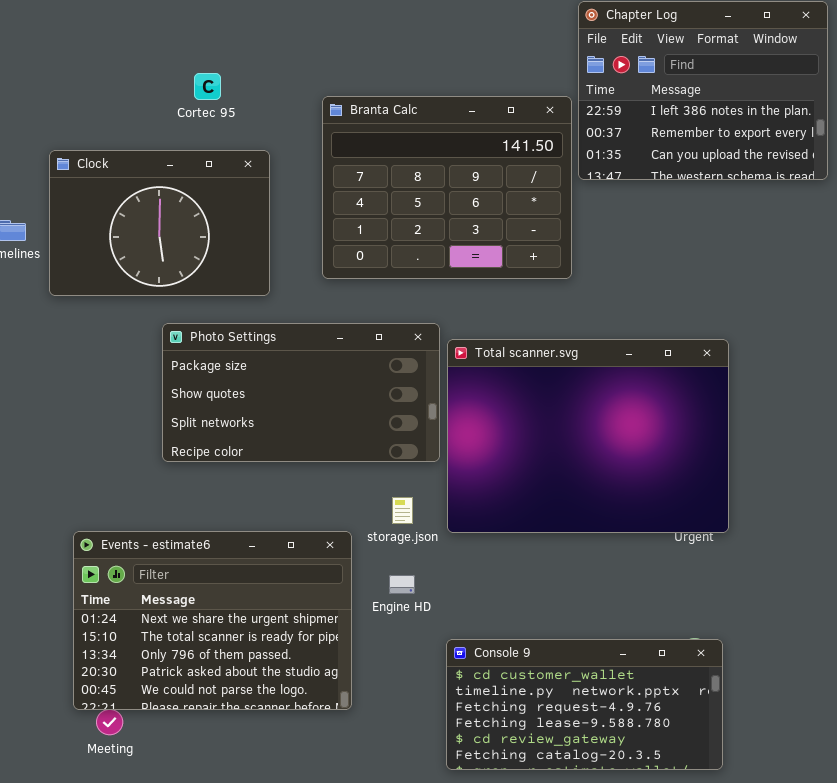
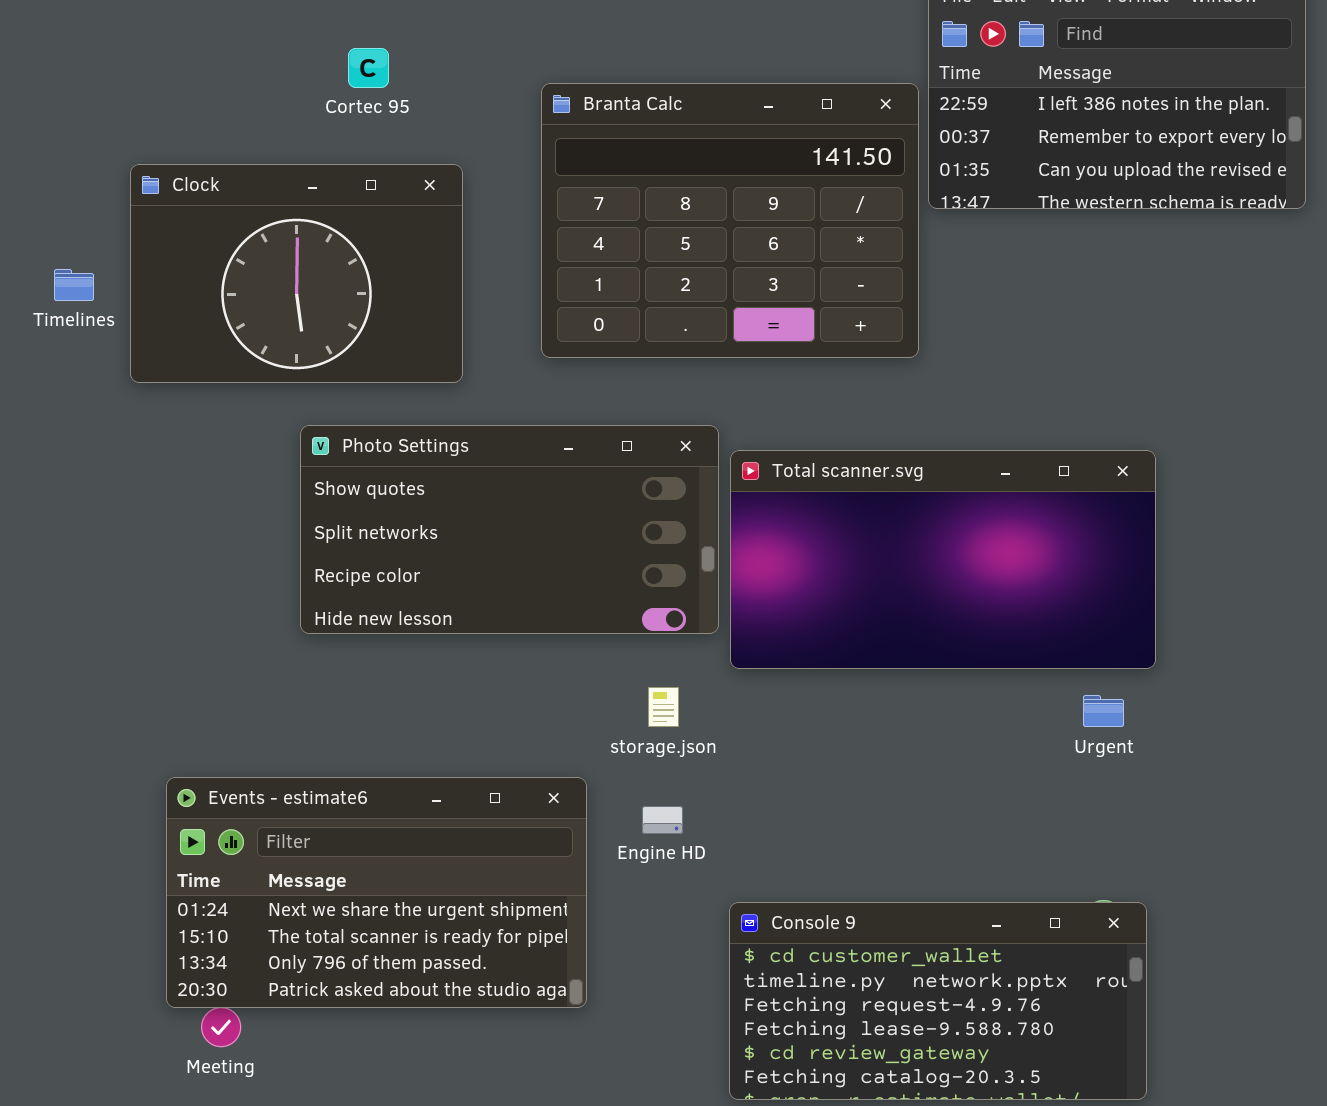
Photo Settings: [162,323,440,462] -> [300,425,719,634], scrolled down 1 row
Total scanner.svg: [447,339,729,533] -> [730,450,1156,669], resized
Events - estimate6: [73,531,352,710] -> [166,777,587,1008], resized

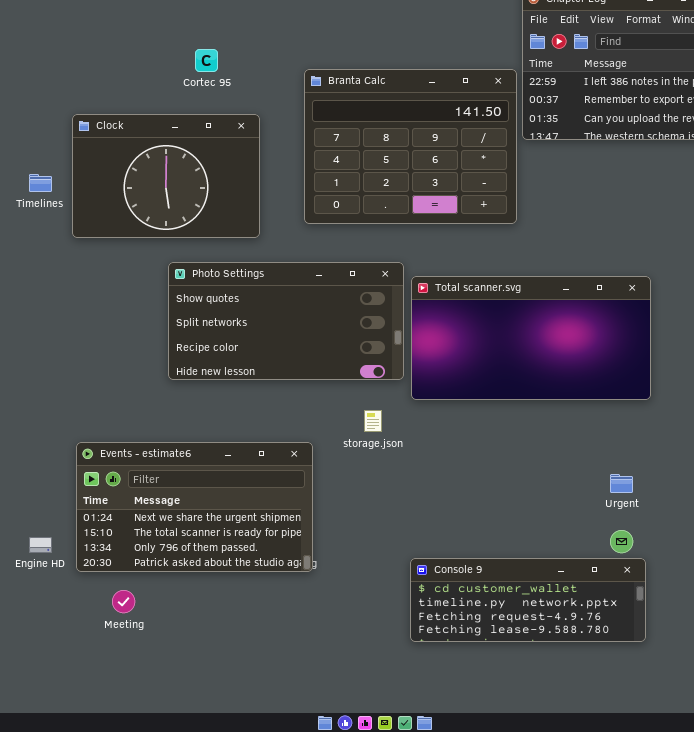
Urgent: [1083,695,1124,727] -> [610,474,633,493], moved
Events - estimate6: [166,777,587,1008] -> [76,442,313,572], moved
Engine HD: [642,806,683,834] -> [29,537,52,553], moved
Console 9: [729,902,1147,1100] -> [410,558,646,642], resized

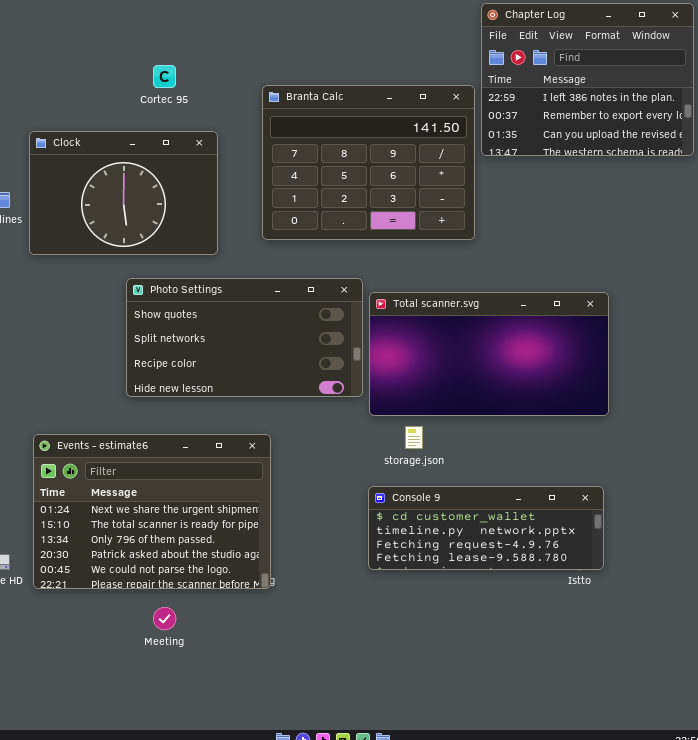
storage.json: [364,410,382,432] -> [405,426,423,449], moved
Events - estimate6: [76,442,313,572] -> [33,434,271,589], resized
Console 9: [410,558,646,642] -> [368,486,604,570], moved
Meeting: [112,590,135,613] -> [153,607,176,630], moved

